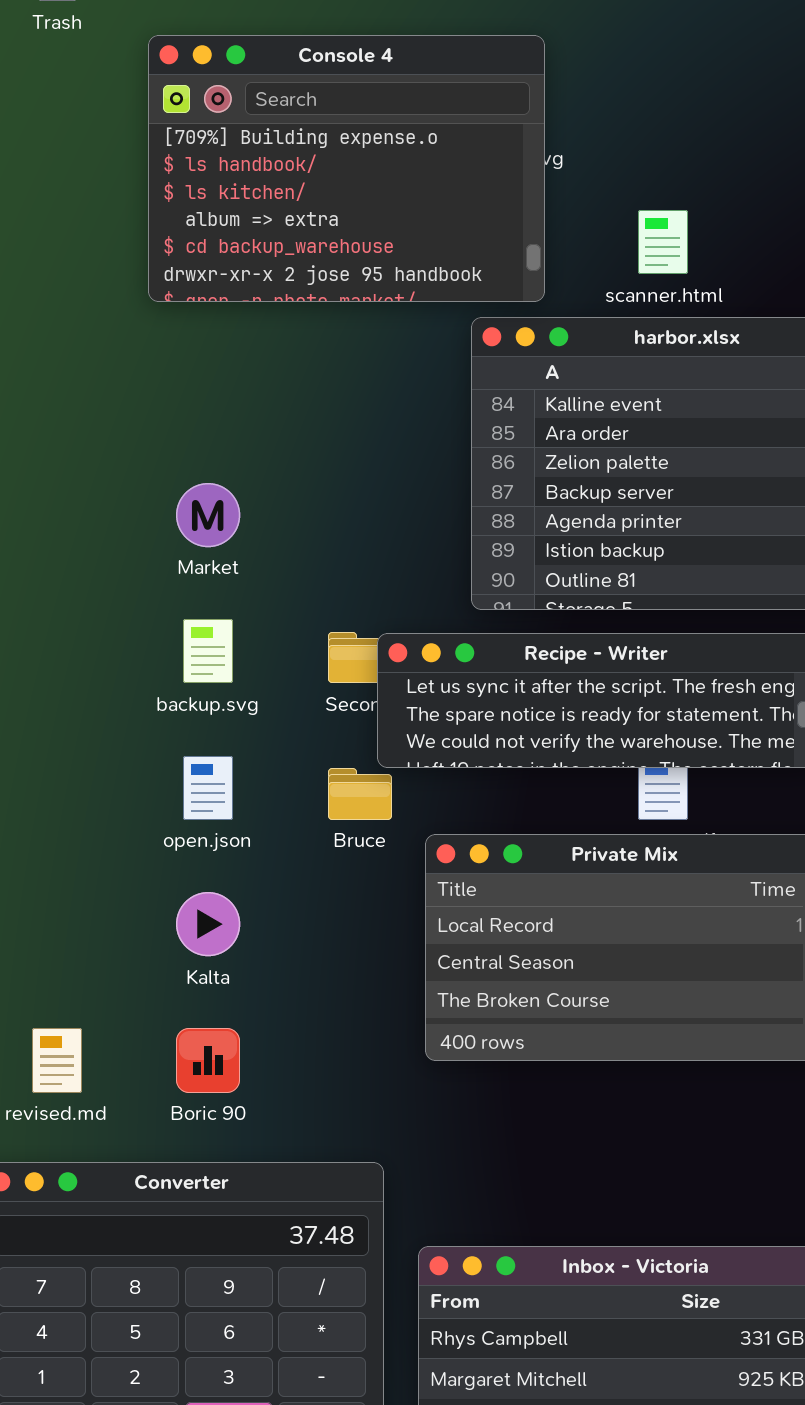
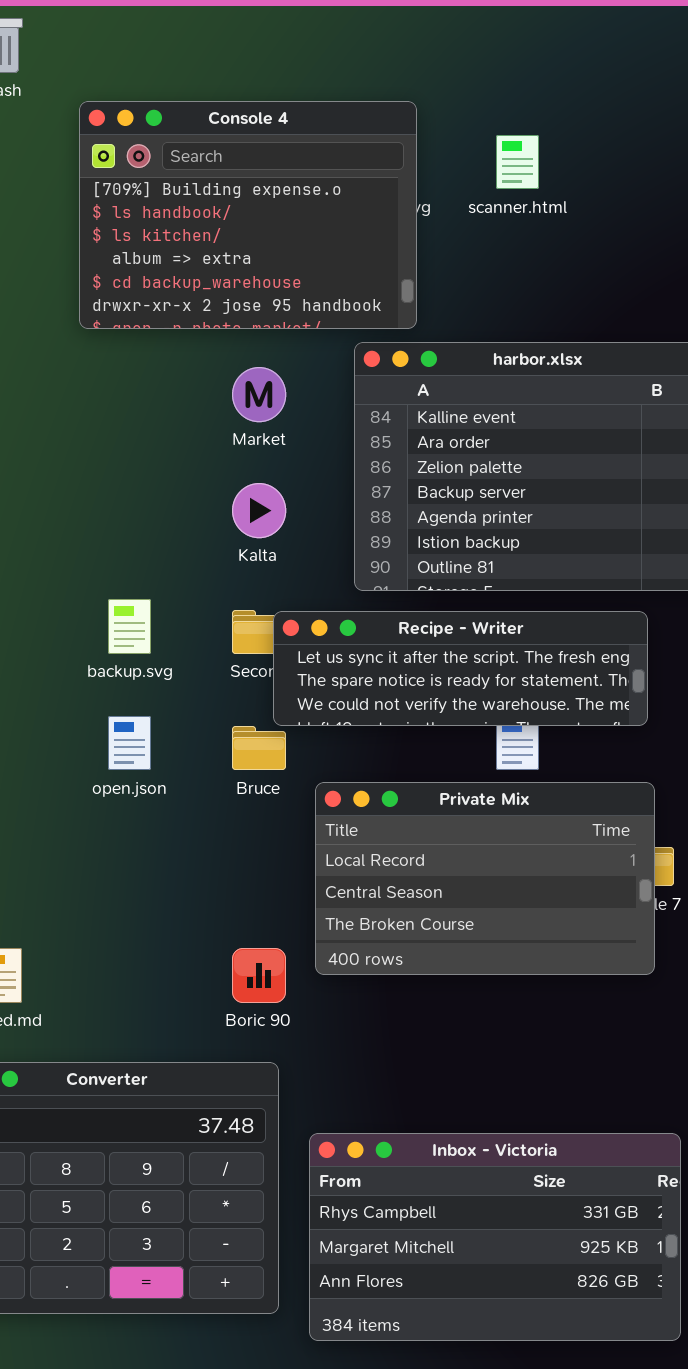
scanner.html: [638,210,688,274] -> [496,135,539,189], moved
Market: [176,483,240,547] -> [232,367,286,422], moved
Kalta: [176,892,240,956] -> [232,483,286,538], moved
Boric 90: [176,1028,240,1093] -> [232,948,286,1003], moved

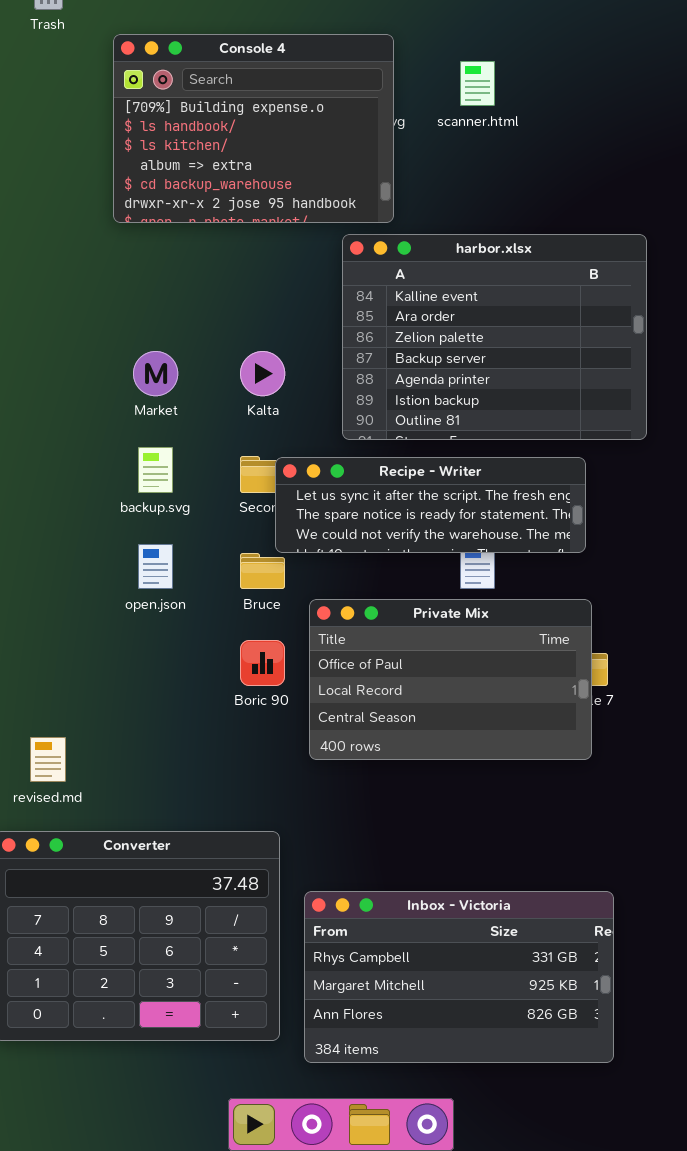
Market: [232,367,286,422] -> [133,351,178,396], moved
Private Mix: [315,782,655,975] -> [309,599,592,760], scrolled up 1 row
Boric 90: [232,948,286,1003] -> [240,640,285,686], moved

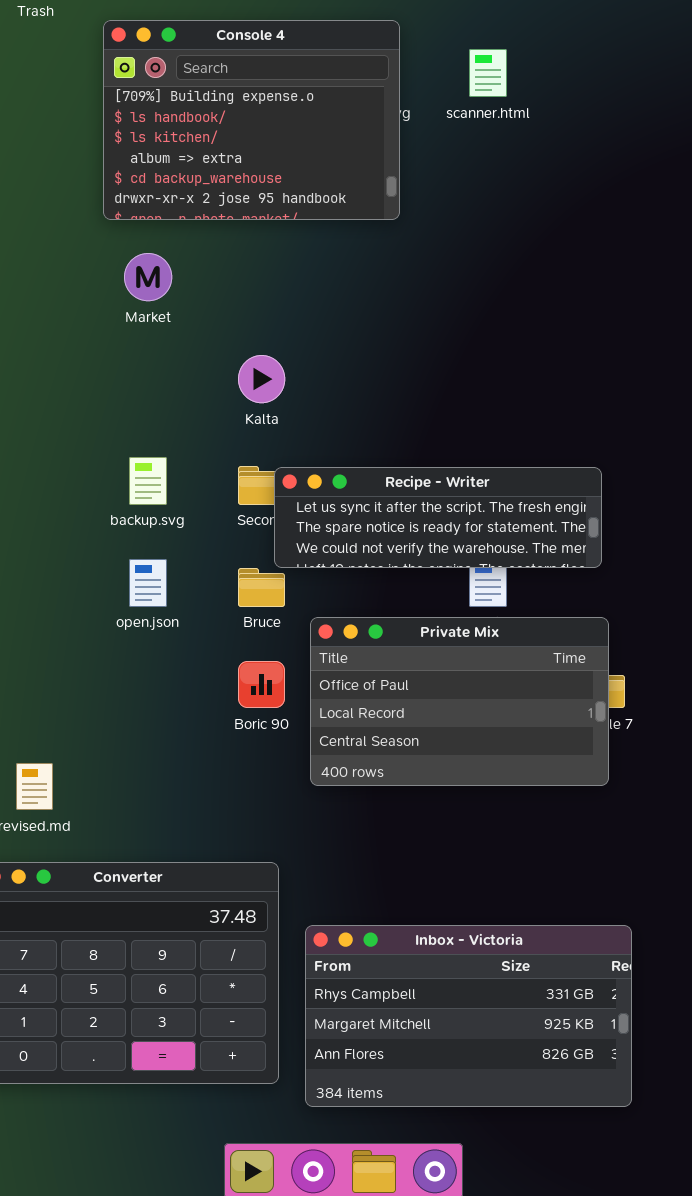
harbor.xlsx: [342,234,647,440] -> none, closed
Market: [133,351,178,396] -> [124,253,172,301], moved

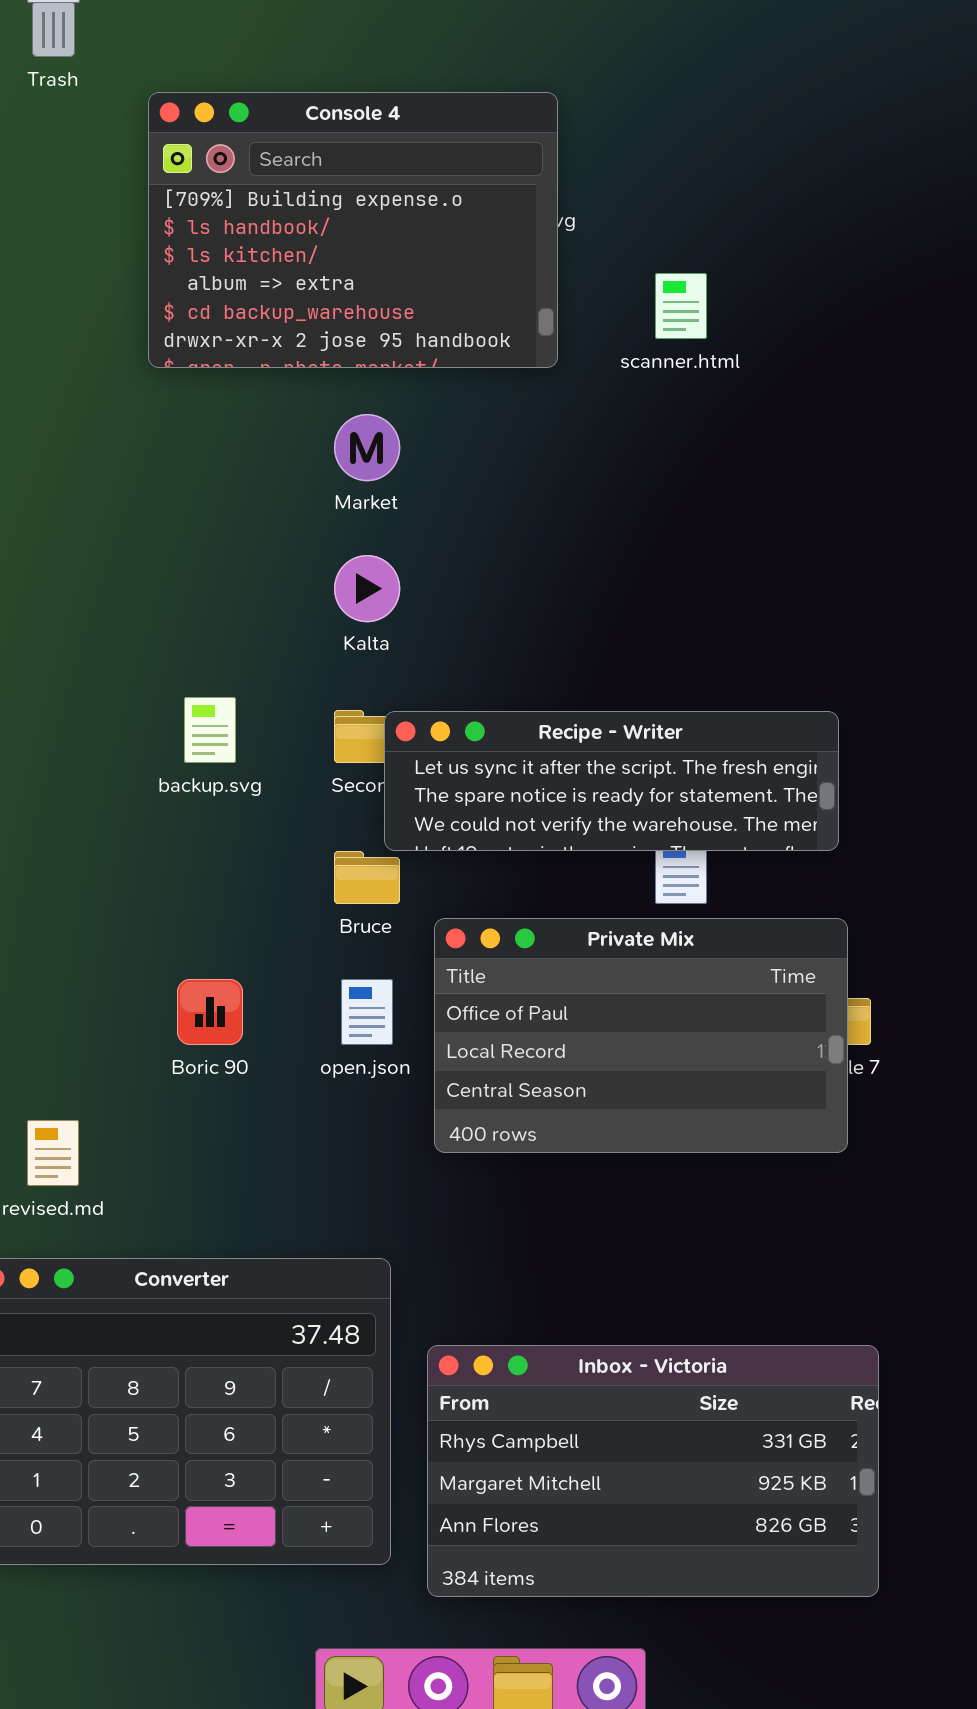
scanner.html: [469,49,507,97] -> [655,273,707,339], moved
Market: [124,253,172,301] -> [334,414,400,481], moved
open.json: [129,559,167,607] -> [341,979,393,1045], moved
Boric 90: [238,661,285,708] -> [177,979,243,1045], moved

